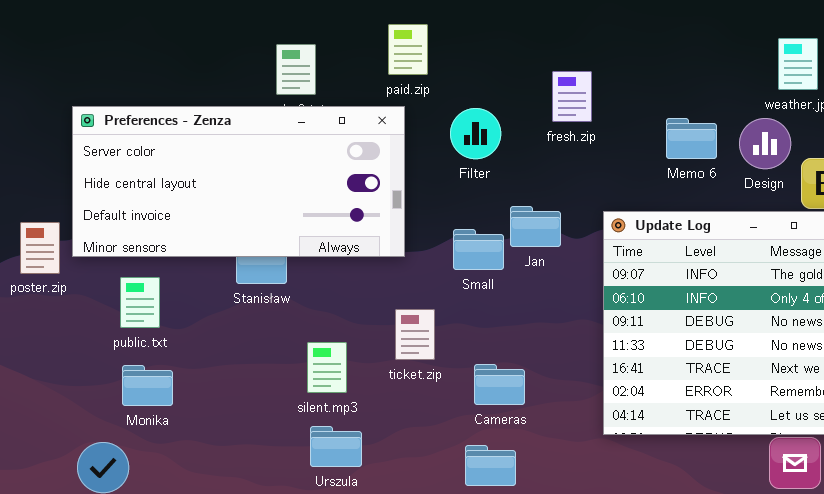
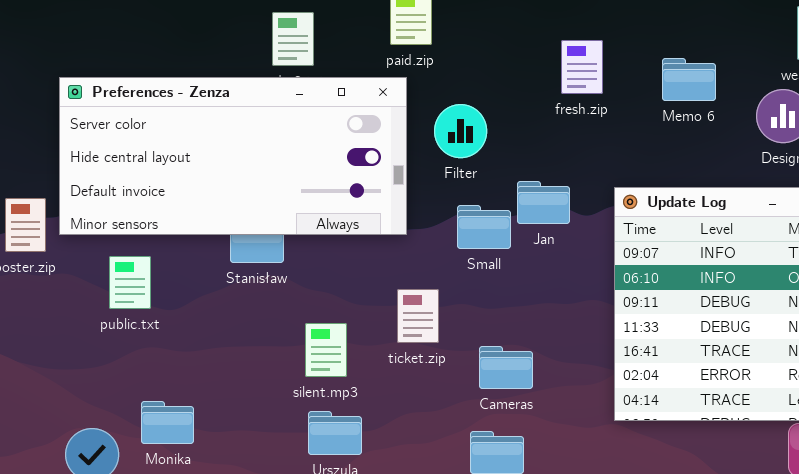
Filter: [450,108,501,159] -> [434,104,487,158], moved
Memo 6: [666,118,717,159] -> [662,58,716,101], moved
Monika: [122,365,173,406] -> [141,401,194,444], moved

